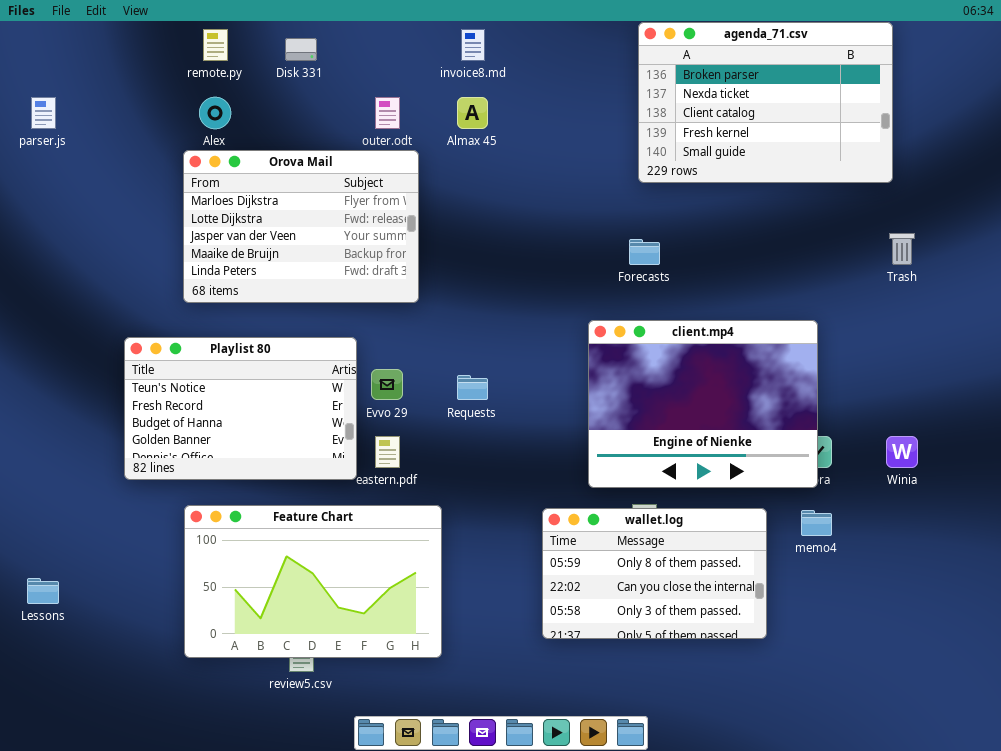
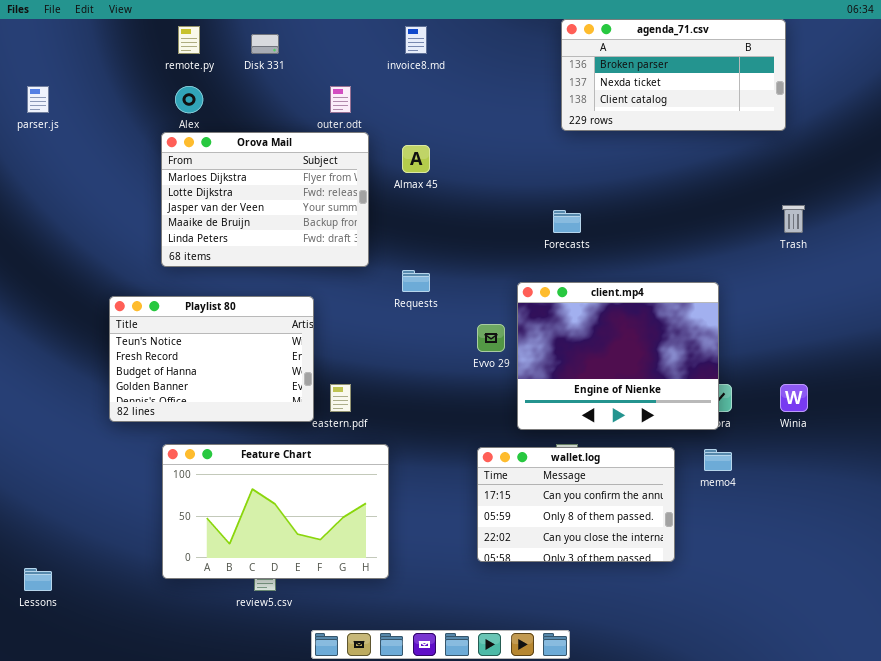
agenda_71.csv: [638,22,893,183] -> [561,19,786,131], resized
Almax 45: [457,97,488,129] -> [402,145,430,173], moved
Evvo 29: [371,369,403,400] -> [477,324,505,352], moved
Requests: [457,375,488,400] -> [402,270,430,292], moved
wallet.log: [542,508,767,639] -> [477,447,675,562], scrolled up 1 row
Lessons: [27,578,59,604] -> [24,568,52,591], moved

